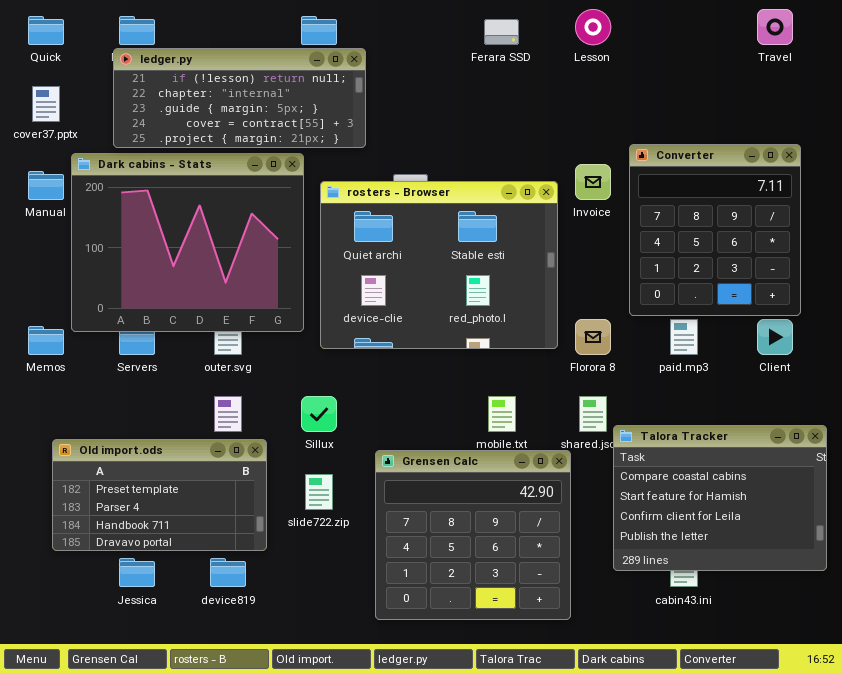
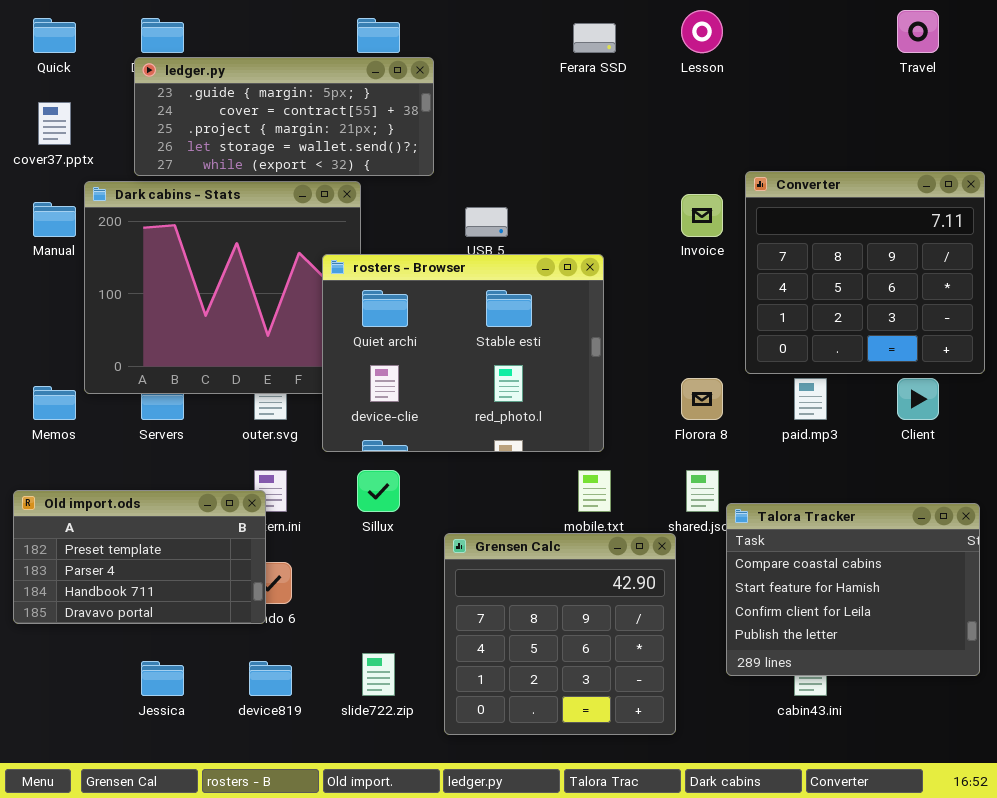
ledger.py: [113,48,366,148] -> [134,57,434,176], scrolled down 2 rows
Converter: [629,144,801,316] -> [745,171,985,374], resized
rosters - Browser: [320,181,558,349] -> [322,254,604,452], moved
Old import.ods: [52,439,267,551] -> [13,490,266,624], moved
slide722.zip: [305,474,333,510] -> [362,653,395,696], moved

